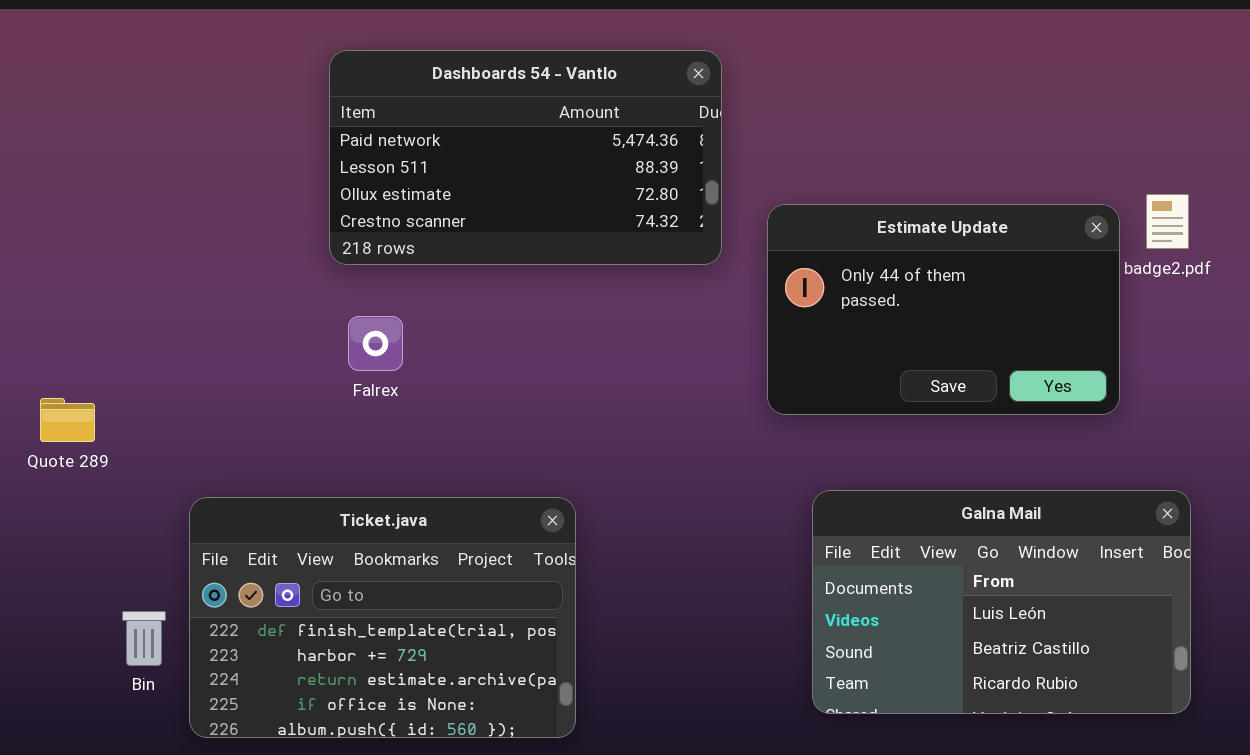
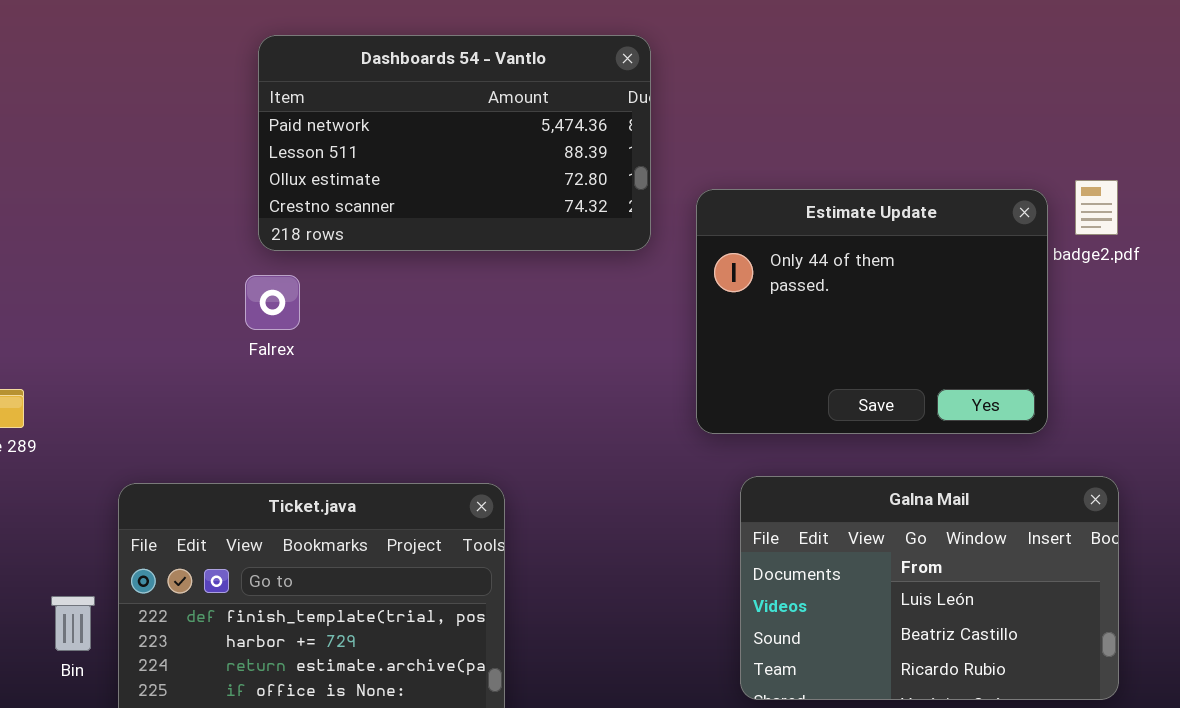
Estimate Update: [767,204,1120,415] -> [696,189,1048,434], resized
Falrex: [348,316,403,371] -> [245,275,300,330], moved

